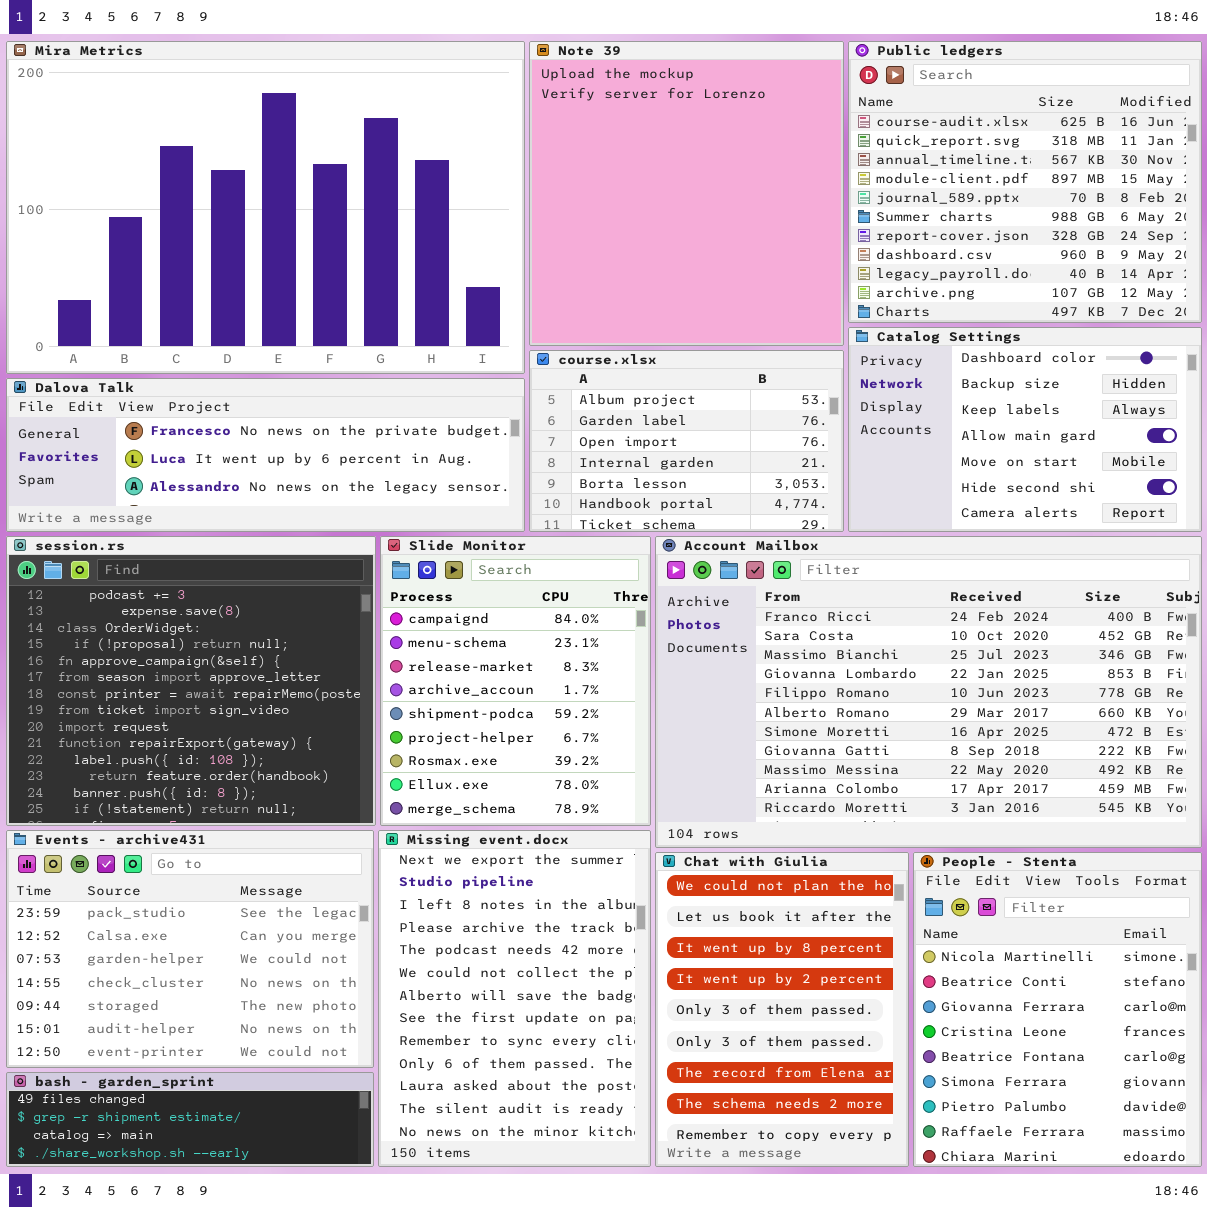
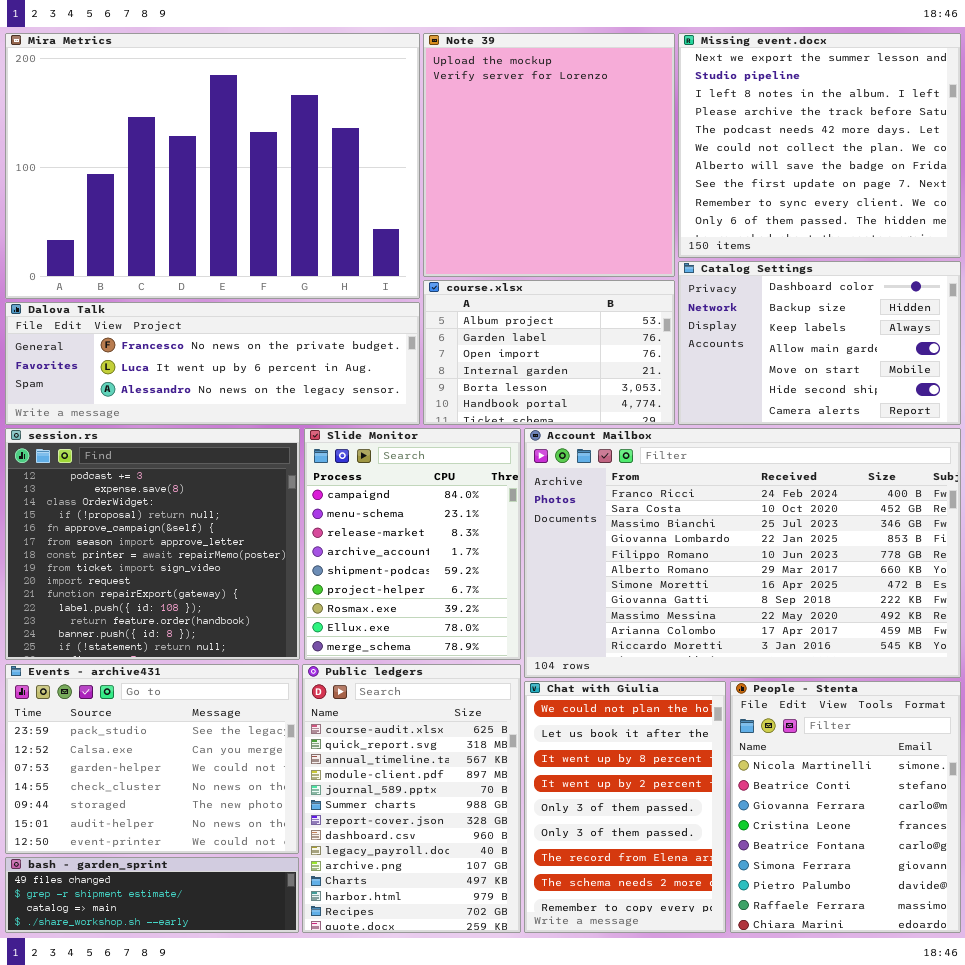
Public ledgers: [848,41,1202,323] -> [302,664,521,933], moved, resized
Missing event.docx: [378,830,651,1167] -> [678,33,961,258], moved, resized

